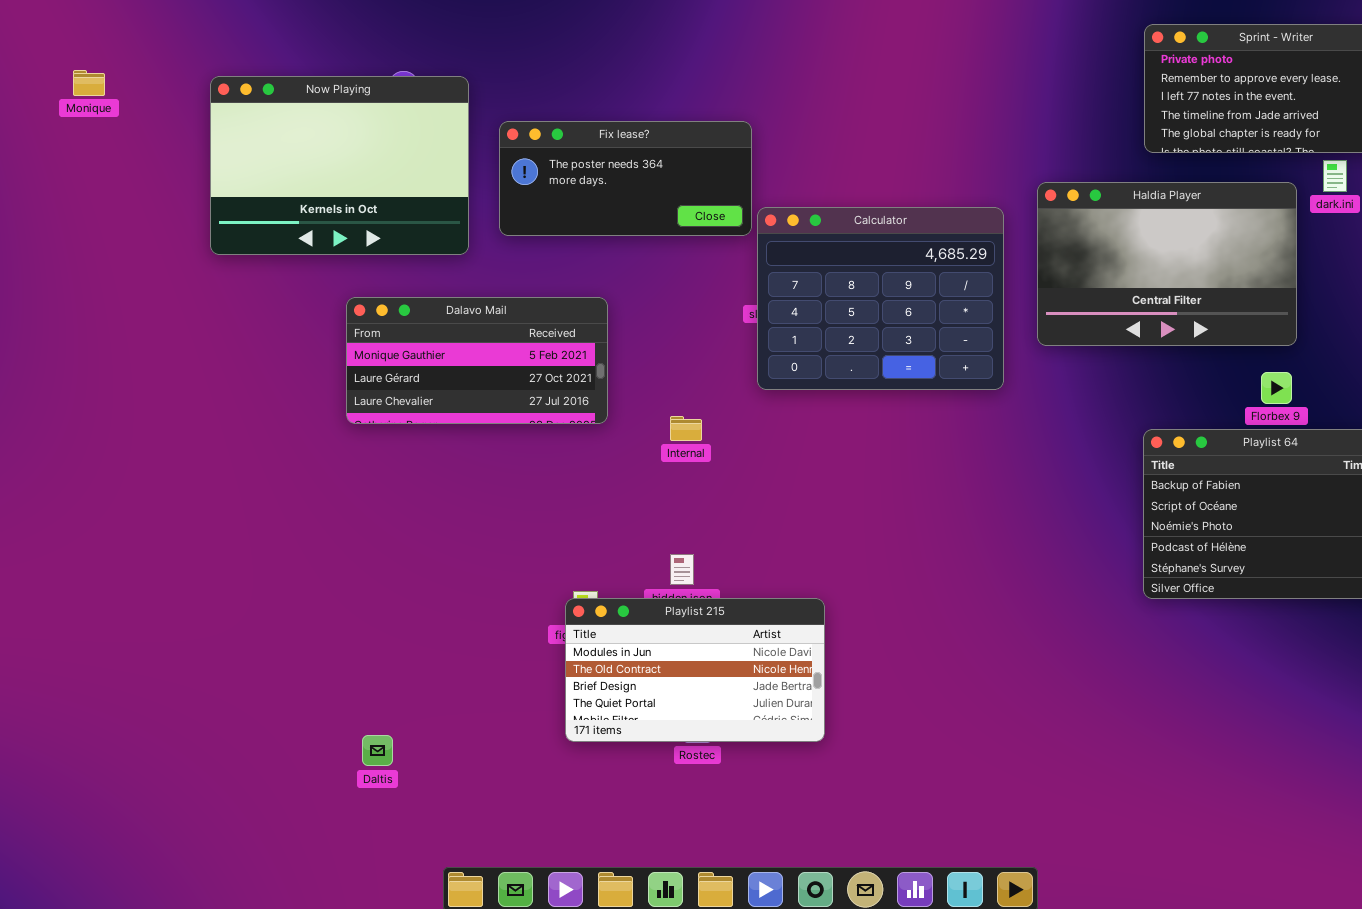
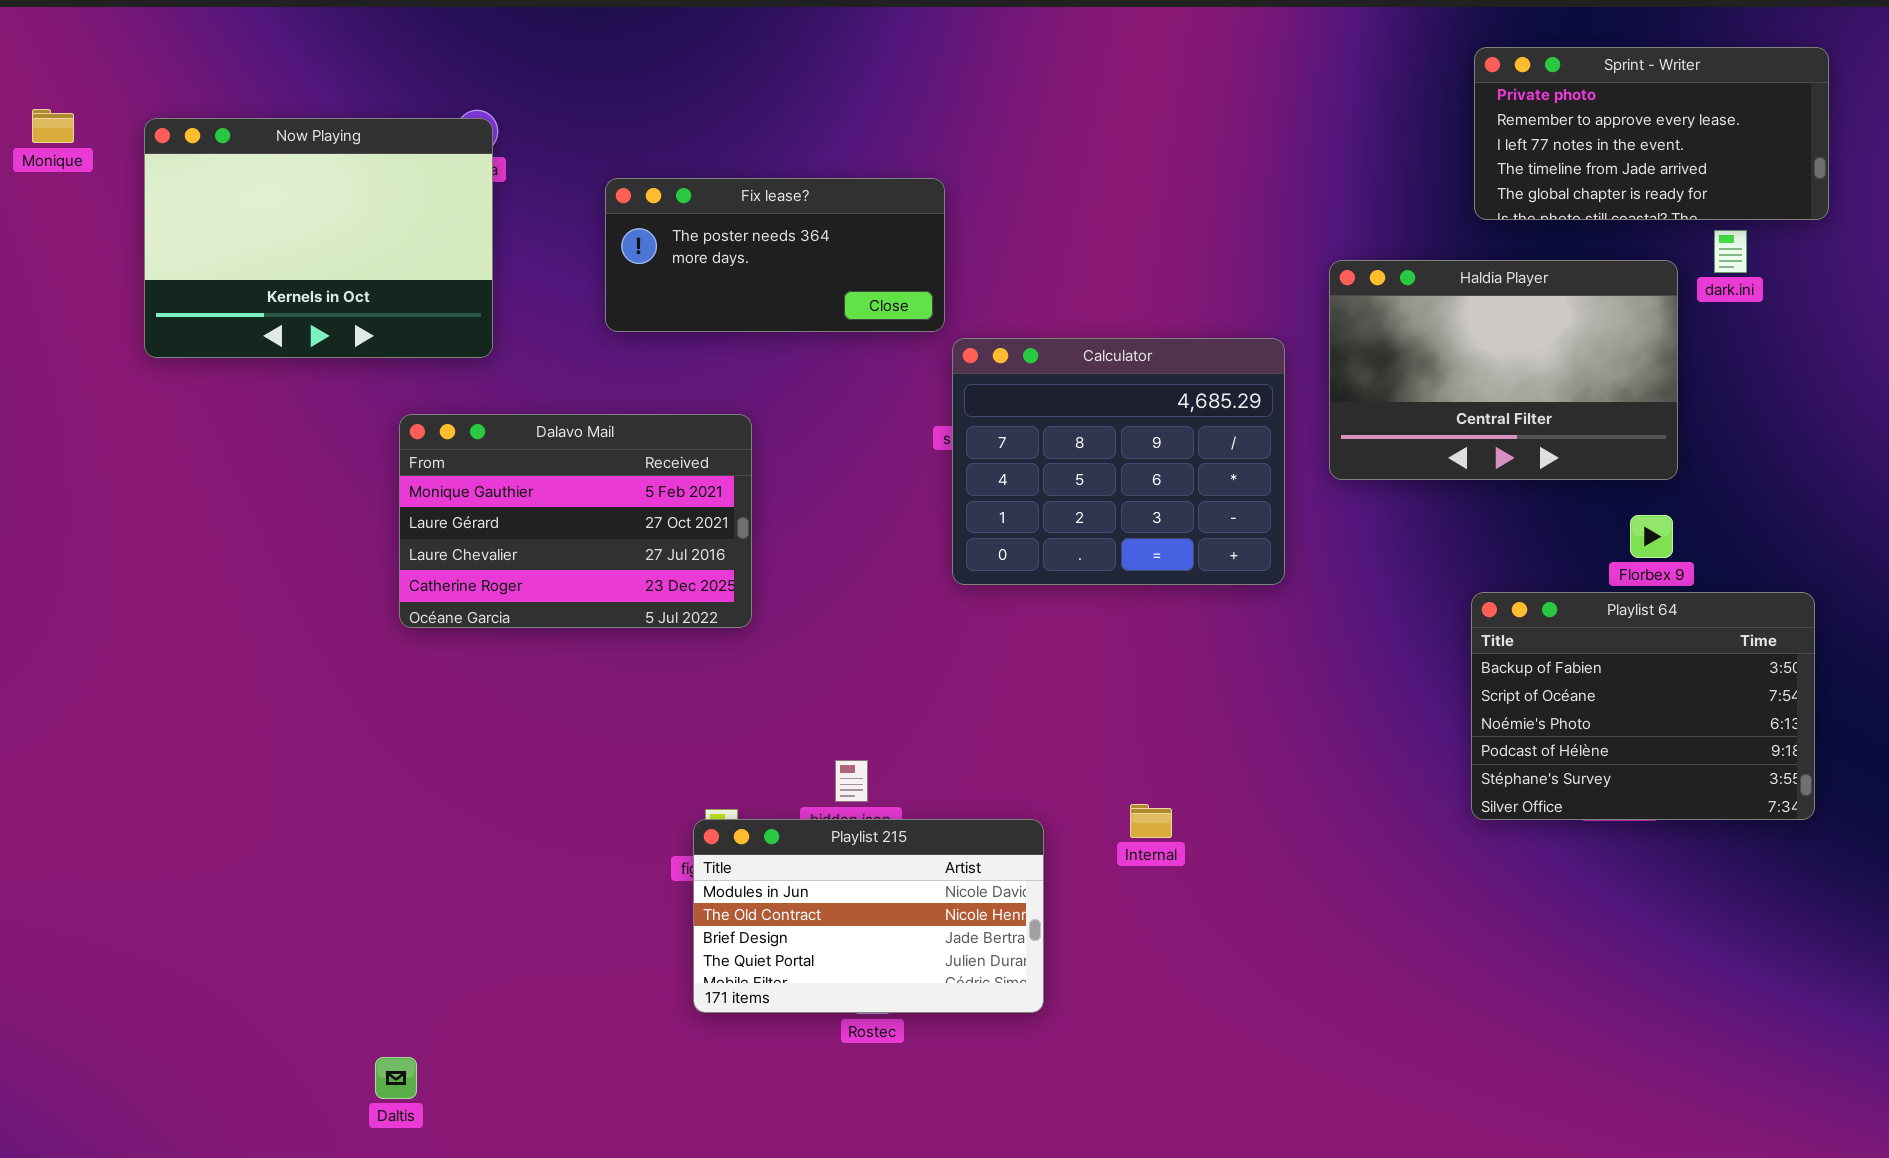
Now Playing: [210,76,469,255] -> [144,118,493,358], moved
Calculator: [757,207,1004,390] -> [952,338,1285,585], moved
Dalavo Mail: [346,297,608,424] -> [399,414,752,628], resized
Internal: [670,416,702,441] -> [1130,804,1172,838], moved
Daltis: [362,735,393,766] -> [375,1057,417,1099], moved

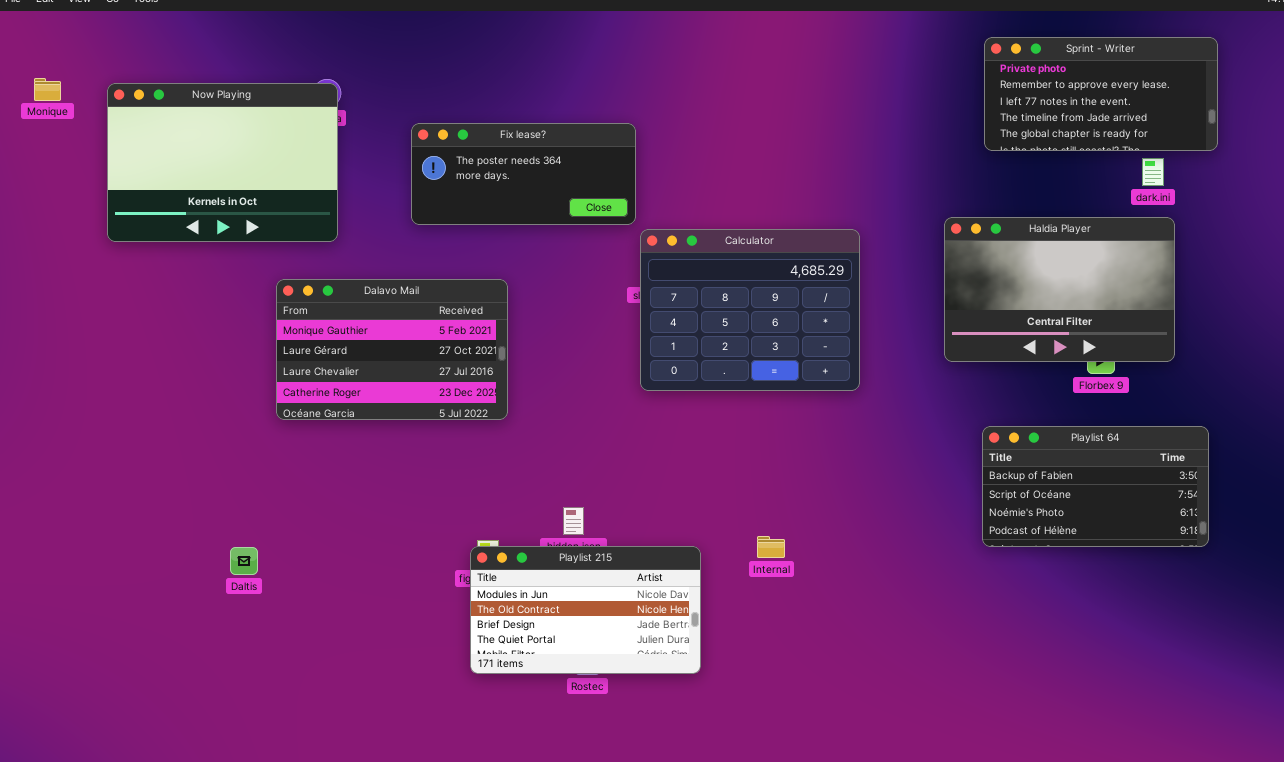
Haldia Player: [1329,260,1678,480] -> [944,217,1175,362], moved
Playlist 64: [1471,592,1815,820] -> [982,426,1209,547], resized
Daltis: [375,1057,417,1099] -> [230,547,258,575], moved

